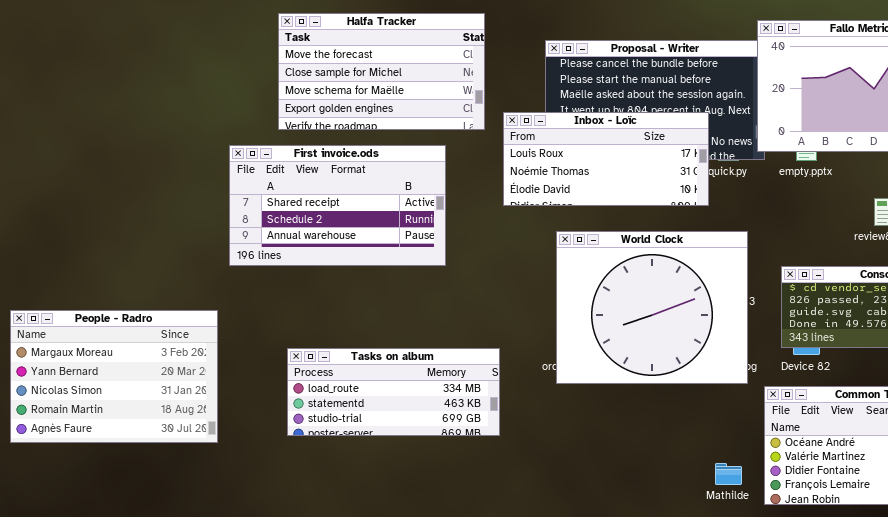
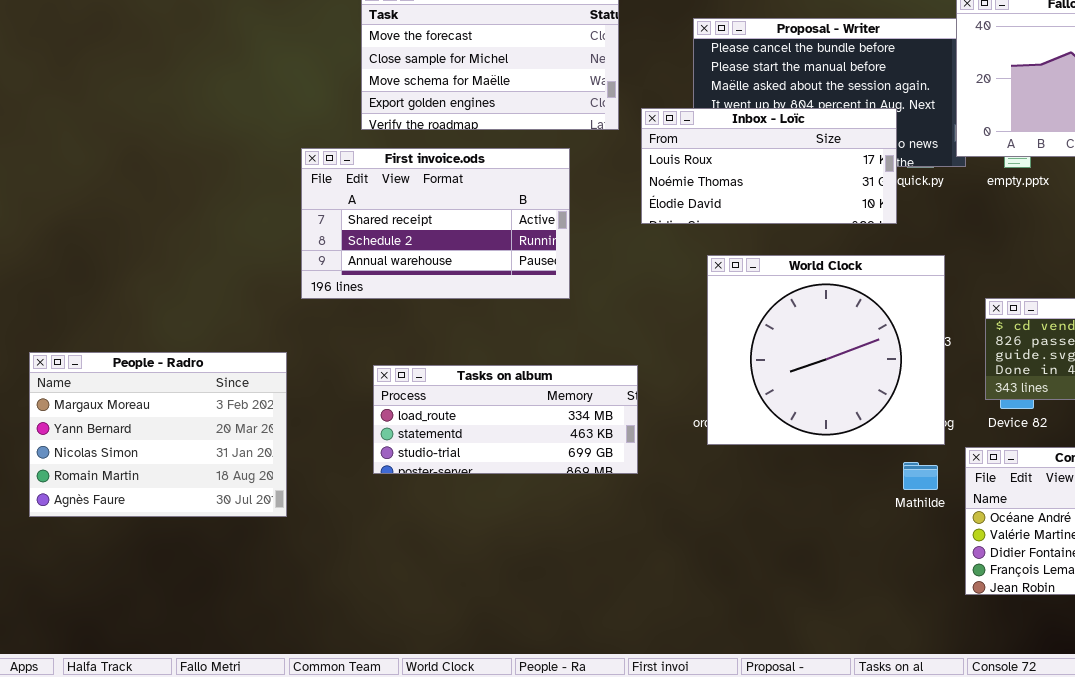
Tasks on album: [287,348,500,436] -> [373,365,638,474], moved
Mathilde: [715,463,742,485] -> [903,462,938,490], moved

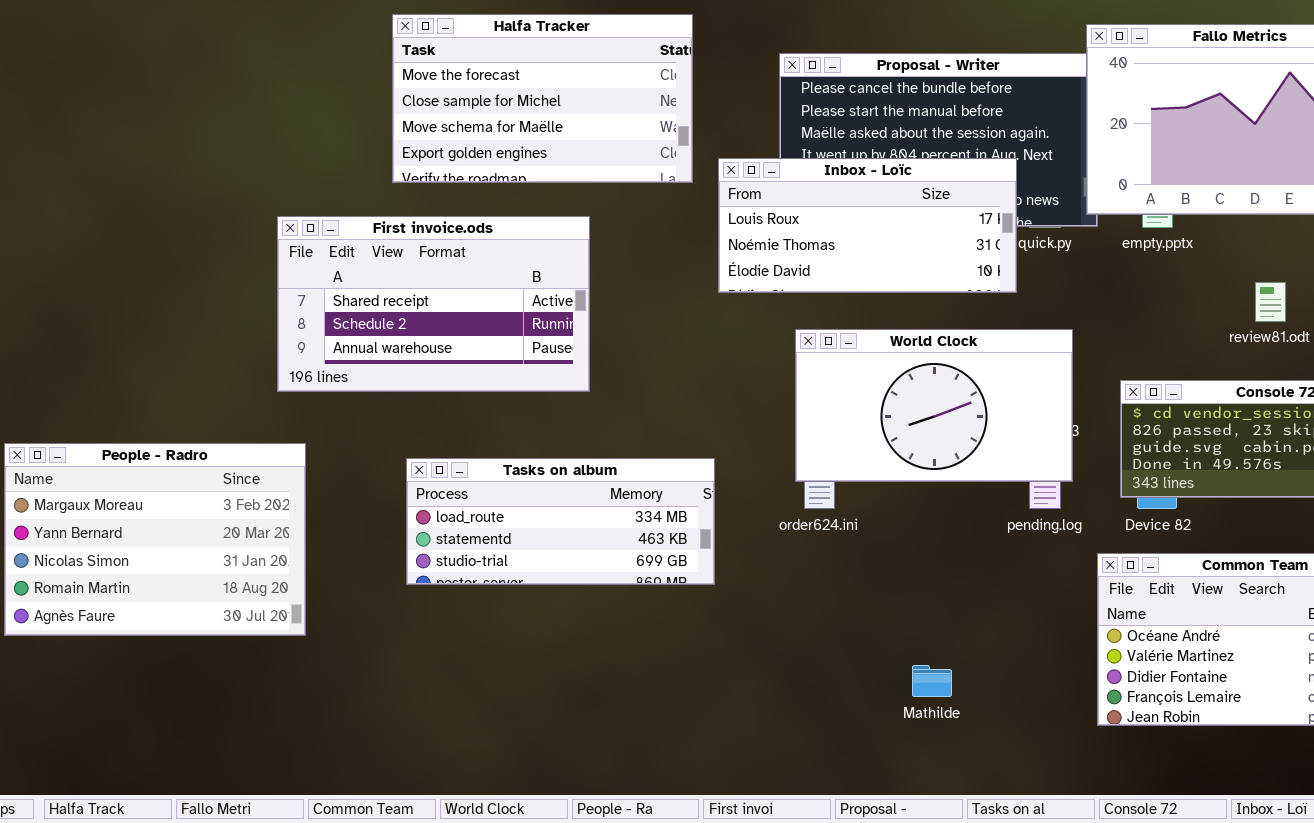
First invoice.ods: [301,148,570,299] -> [277,216,590,392], moved
World Clock: [707,255,945,445] -> [795,329,1073,482], resized
Mathilde: [903,462,938,490] -> [912,665,952,697], moved

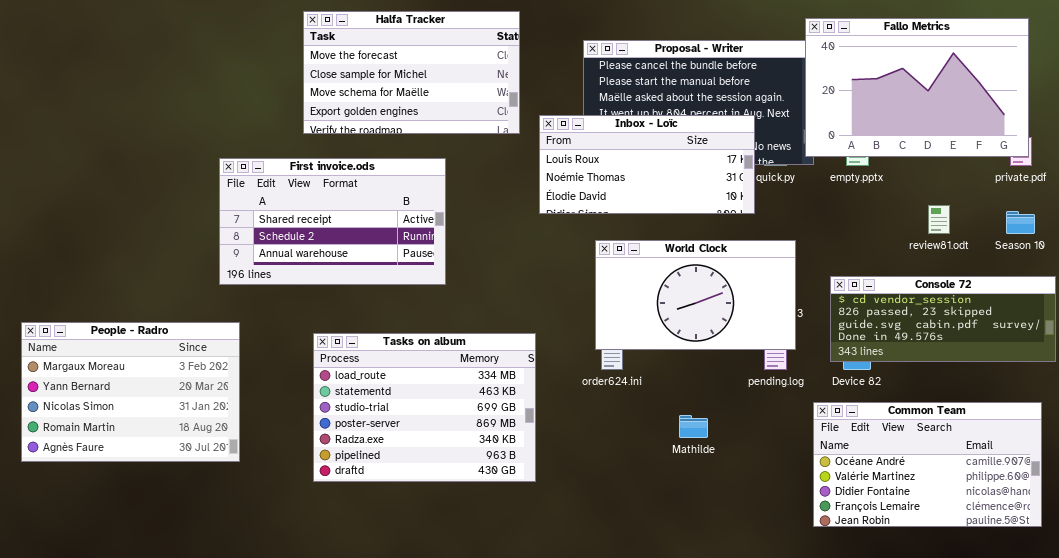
Tasks on album: [406,458,715,585] -> [313,333,536,482], resized
Mathilde: [912,665,952,697] -> [679,415,708,438], moved

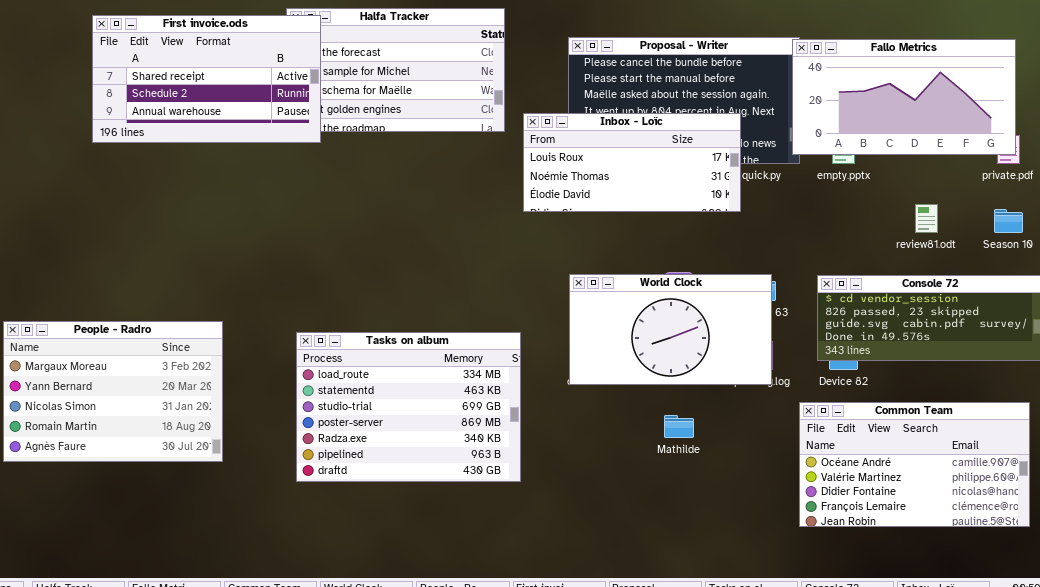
Fallo Metrics: [805,18,1029,157] -> [792,39,1016,155], resized
First invoice.ods: [219,158,446,285] -> [92,15,321,143], moved
World Clock: [595,240,796,350] -> [569,274,772,385], moved

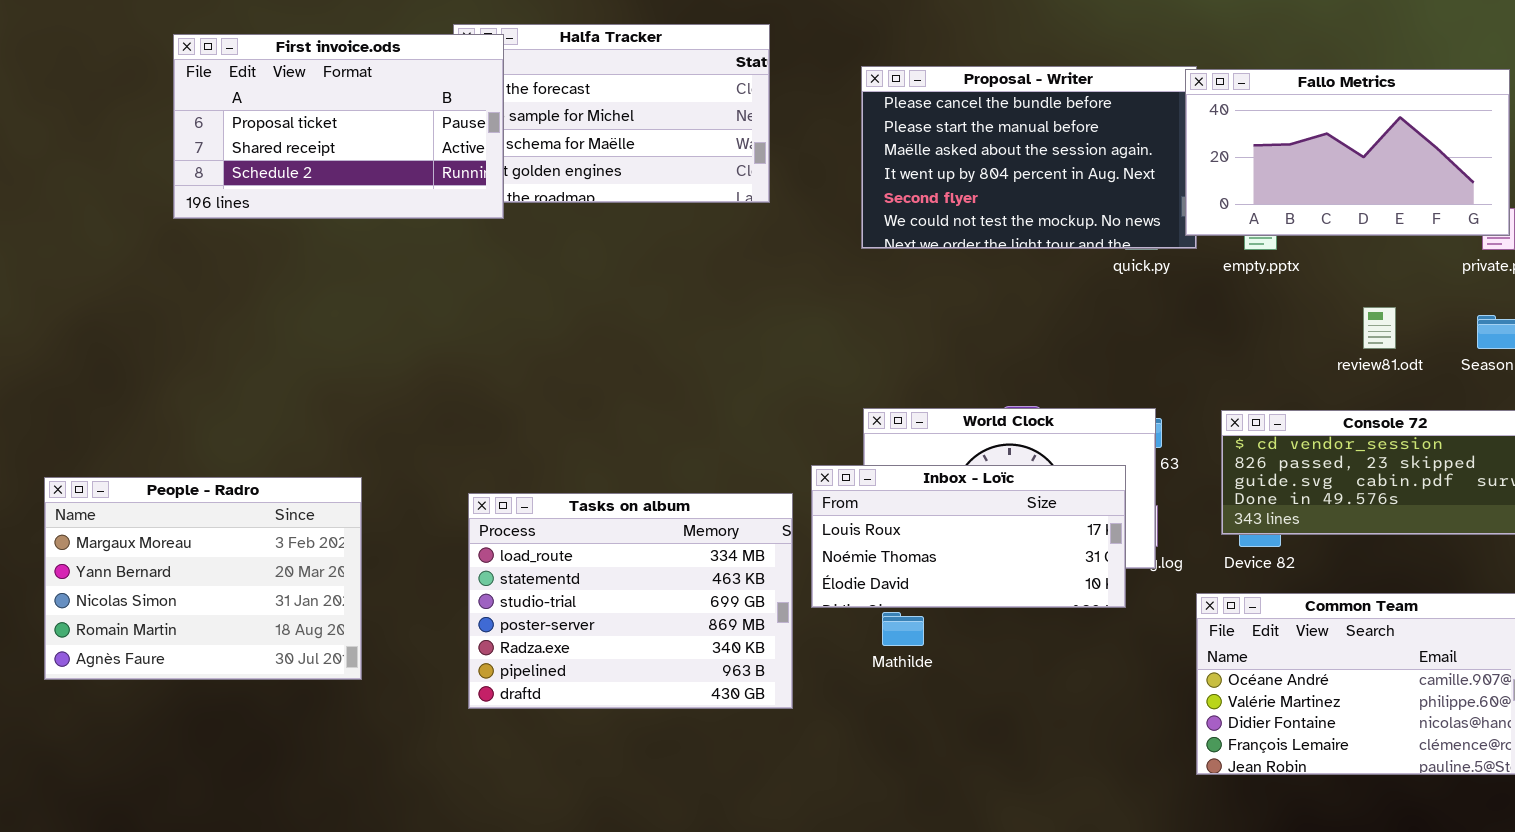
First invoice.ods: [92,15,321,143] -> [173,34,504,219], scrolled up 1 row
Inbox - Loïc: [523,113,741,212] -> [811,465,1126,608], moved
Mathilde: [664,415,694,438] -> [882,612,924,646], moved

